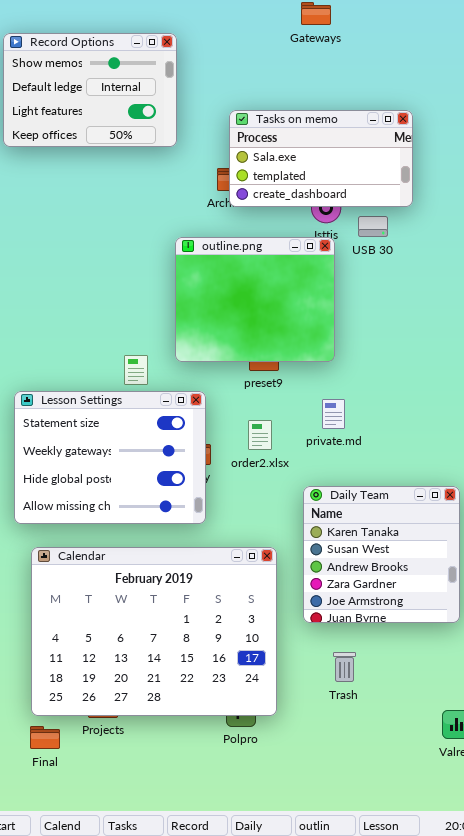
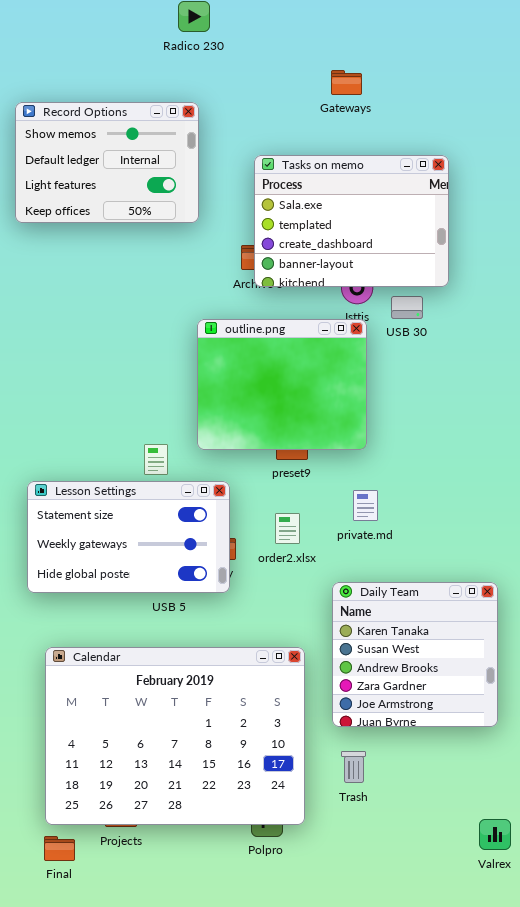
Tasks on memo: [229,110,413,207] -> [254,155,449,287], resized
Lesson Settings: [14,391,206,524] -> [27,481,230,593], resized
Trash: [333,652,356,682] -> [341,751,366,783], moved

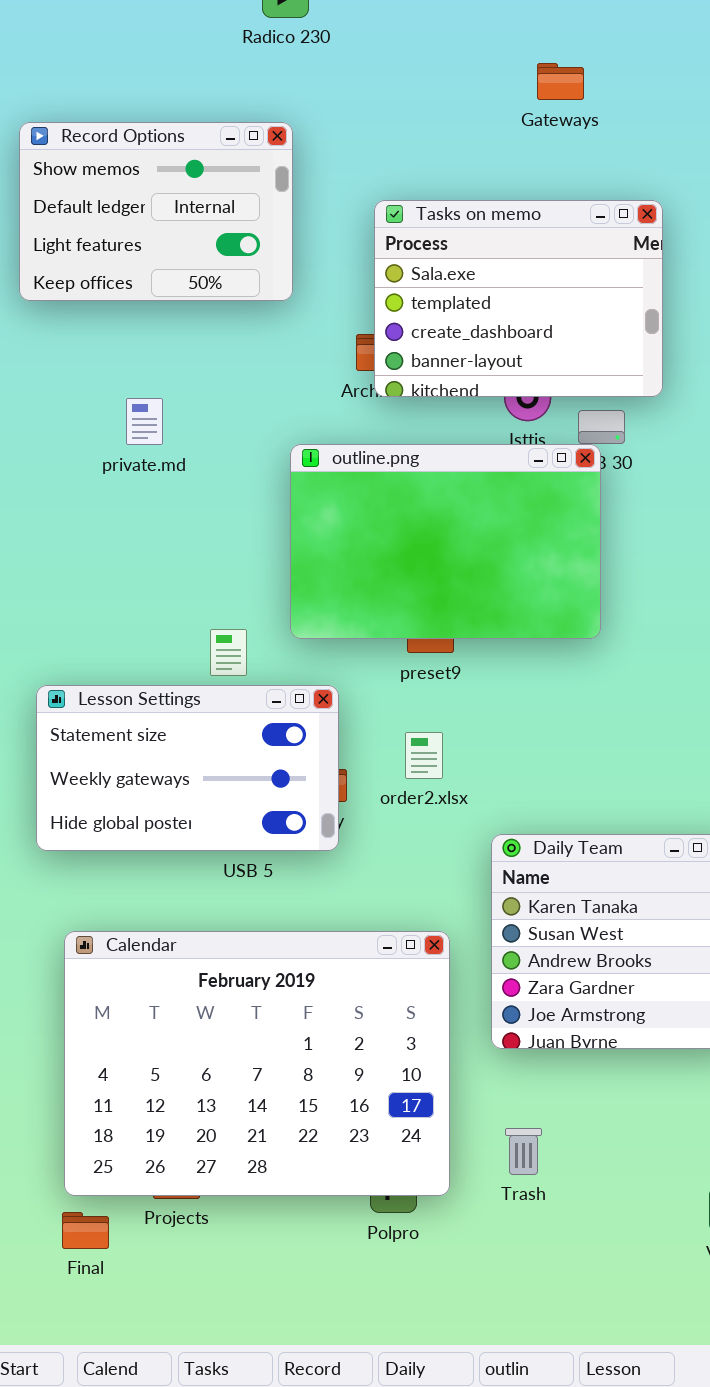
Gateways: [331,70,362,95] -> [537,63,584,100], moved
outline.png: [197,319,367,450] -> [290,444,601,639], resized
private.md: [353,490,378,521] -> [126,398,163,445], moved
Trash: [341,751,366,783] -> [505,1128,542,1175], moved

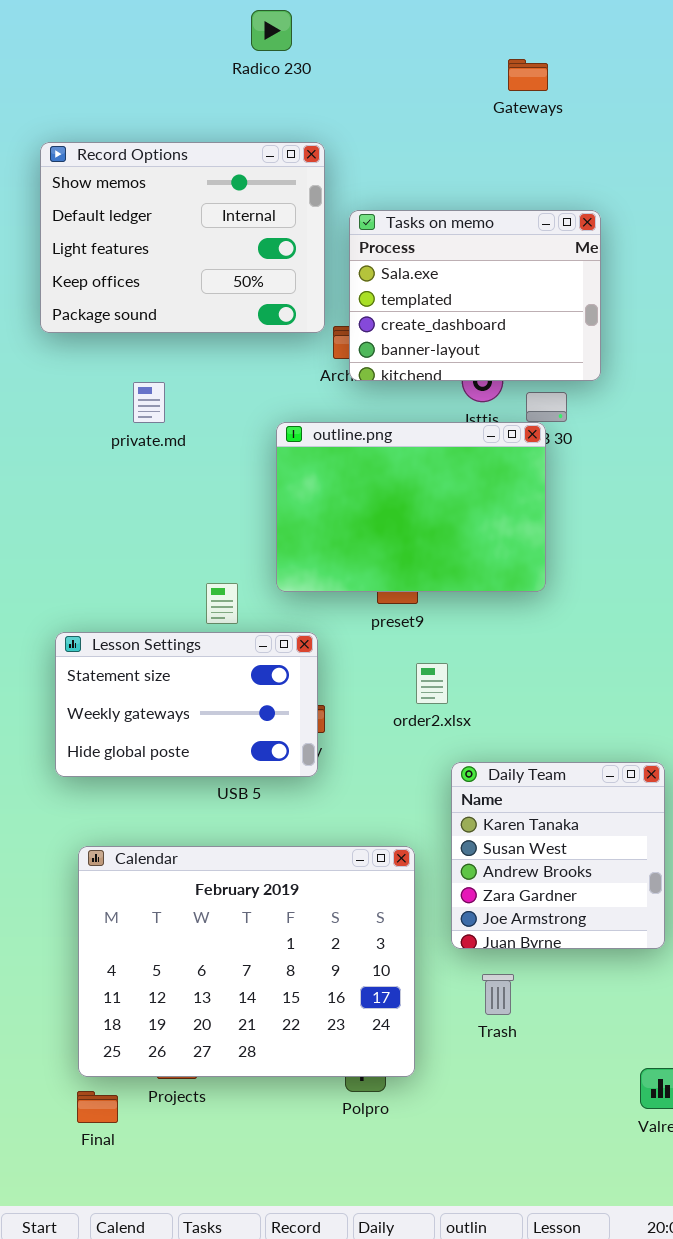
Gateways: [537,63,584,100] -> [508,59,548,91], moved
Record Options: [19,122,293,301] -> [40,142,325,333], resized
order2.xlsx: [405,732,443,779] -> [416,663,448,704], moved
Trash: [505,1128,542,1175] -> [482,974,514,1015], moved

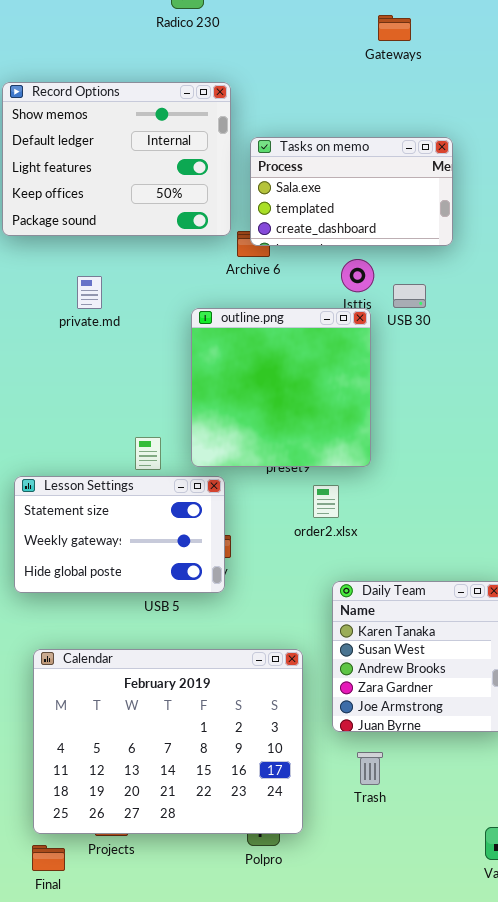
Tasks on memo: [349,210,601,381] -> [250,137,453,246], resized
outline.png: [276,422,546,592] -> [191,308,371,467], resized
order2.xlsx: [416,663,448,704] -> [313,485,339,518], moved

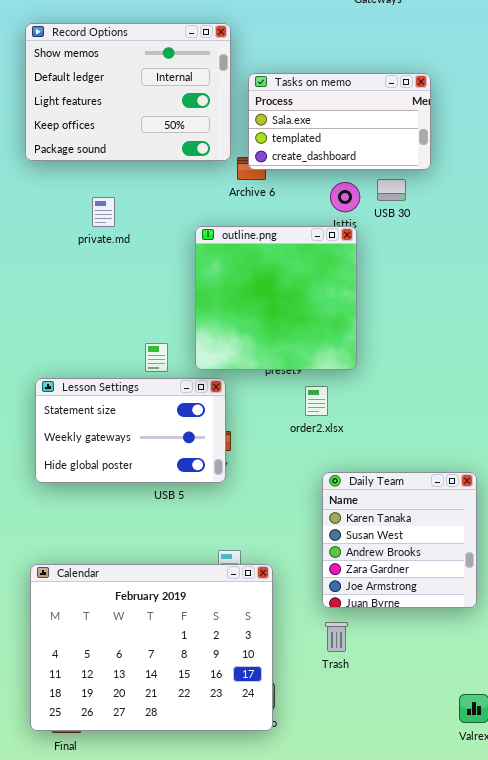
USB 30: [393,284,426,308] -> [377,179,406,201], moved
Calendar: [33,649,303,834] -> [30,564,273,731], moved
Trash: [357,752,383,785] -> [325,622,348,652], moved

